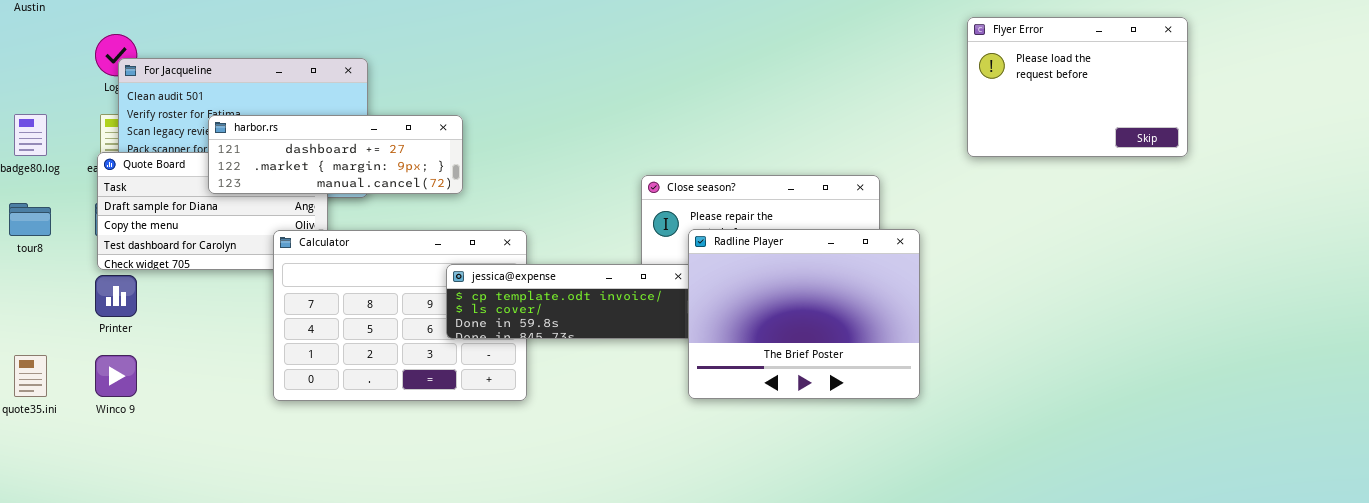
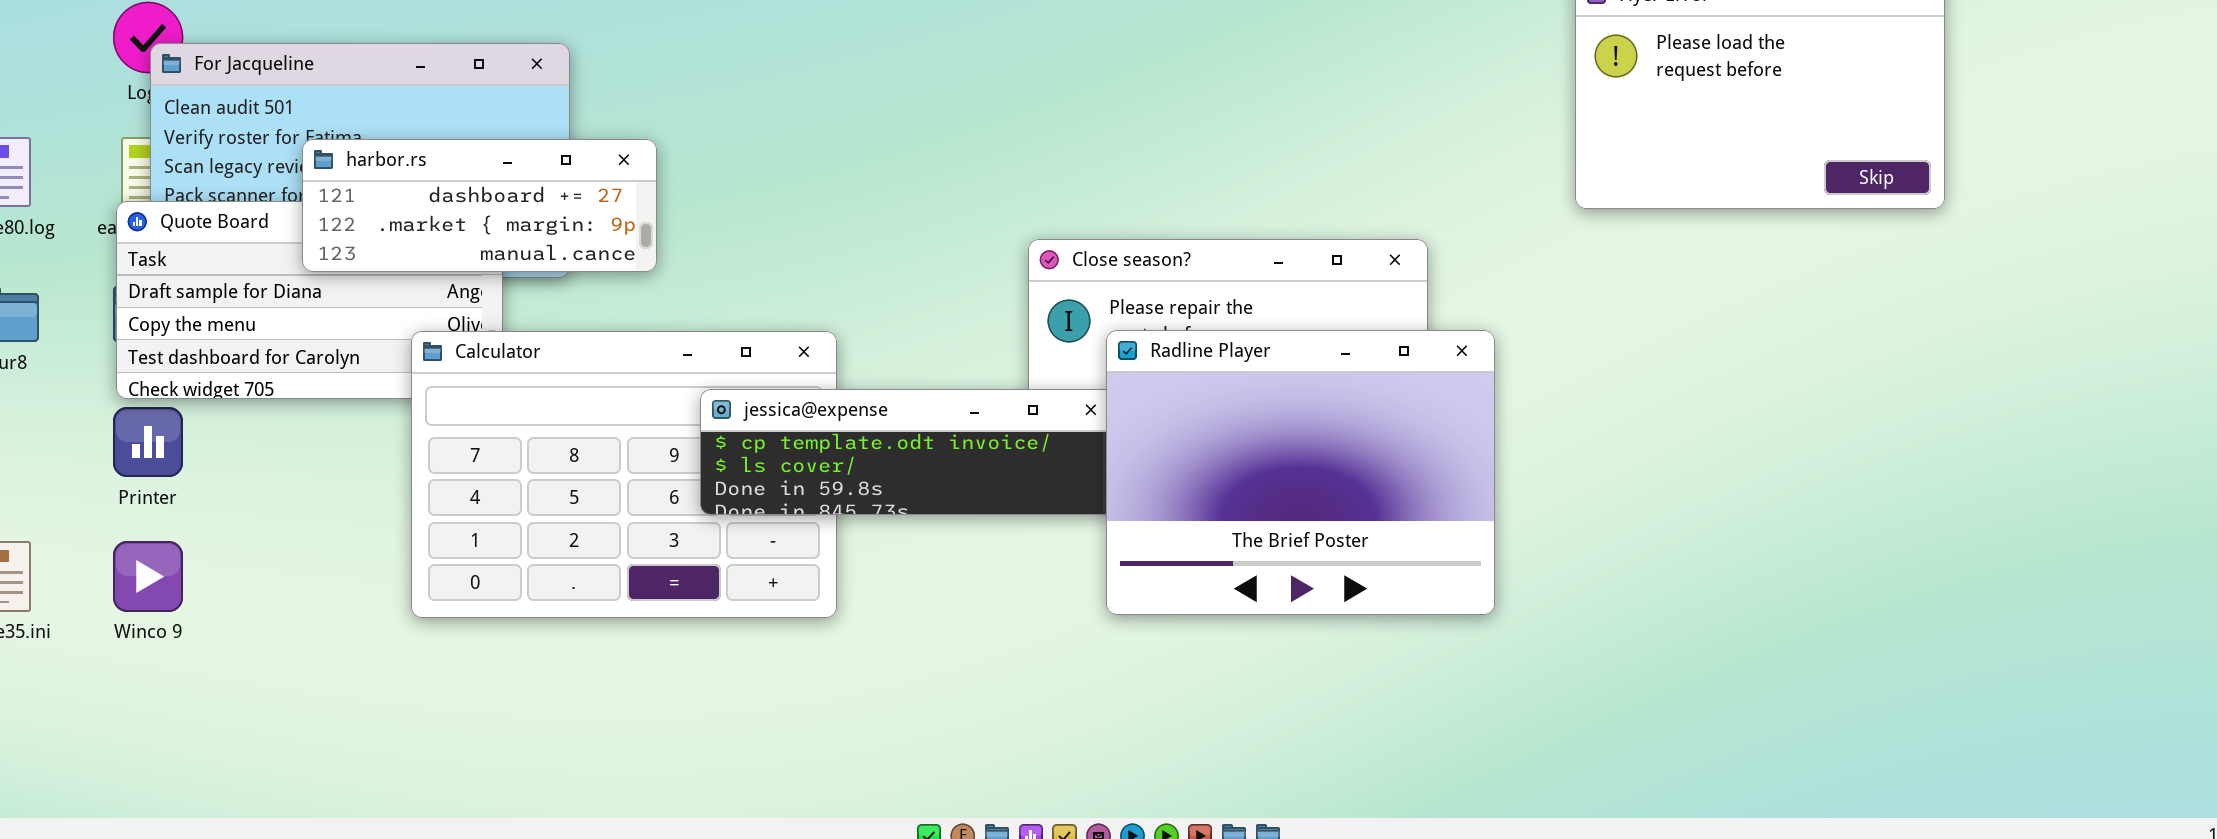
harbor.rs: [208,115,463,194] -> [302,139,657,272], resized

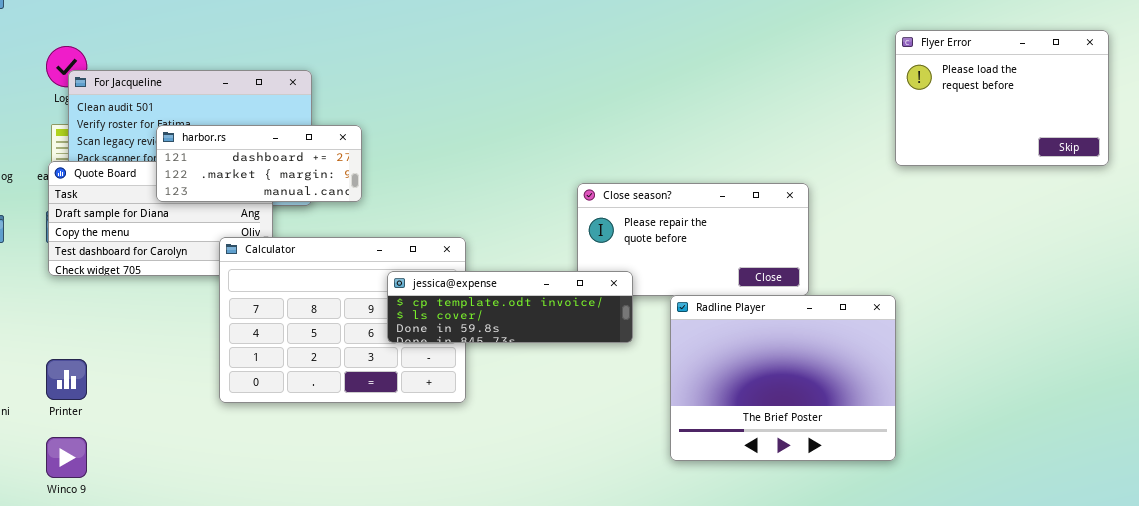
Radline Player: [1106,330,1495,615] -> [670,295,896,461], moved
Printer: [113,407,183,477] -> [46,359,87,400], moved
Winco 9: [113,541,183,612] -> [46,437,87,478], moved

